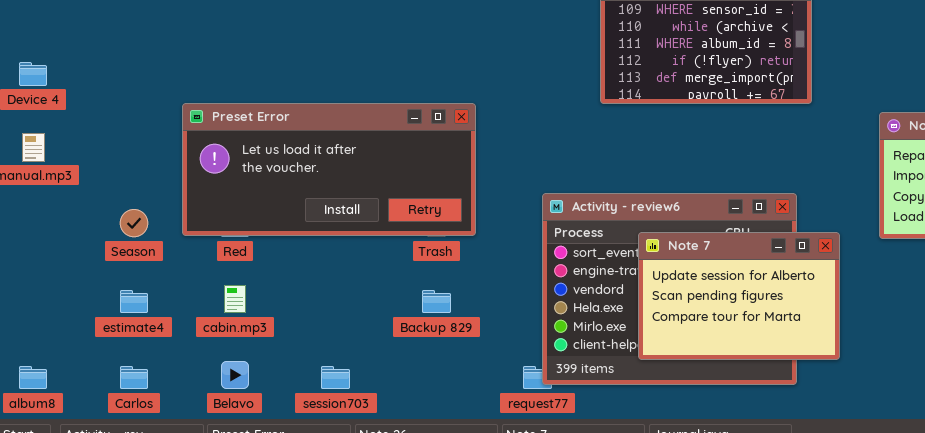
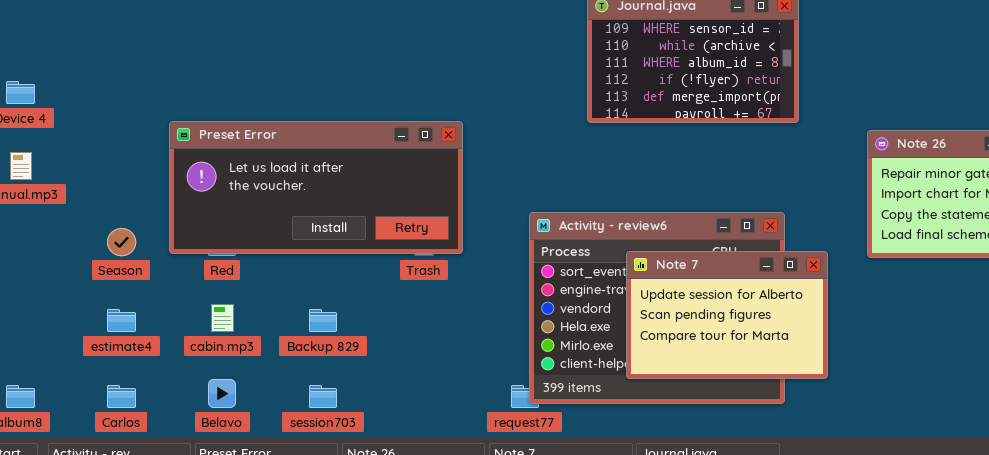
Backup 829: [422,290,451,313] -> [309,309,337,332], moved

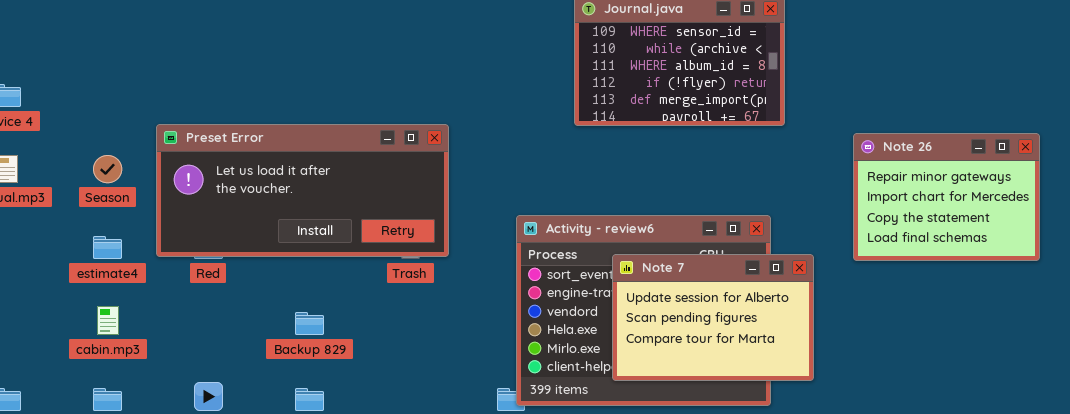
Season: [107,228,136,256] -> [93,155,122,183], moved
cabin.mp3: [211,304,234,332] -> [97,306,119,335], moved
estimate4: [107,309,136,332] -> [93,236,122,259], moved

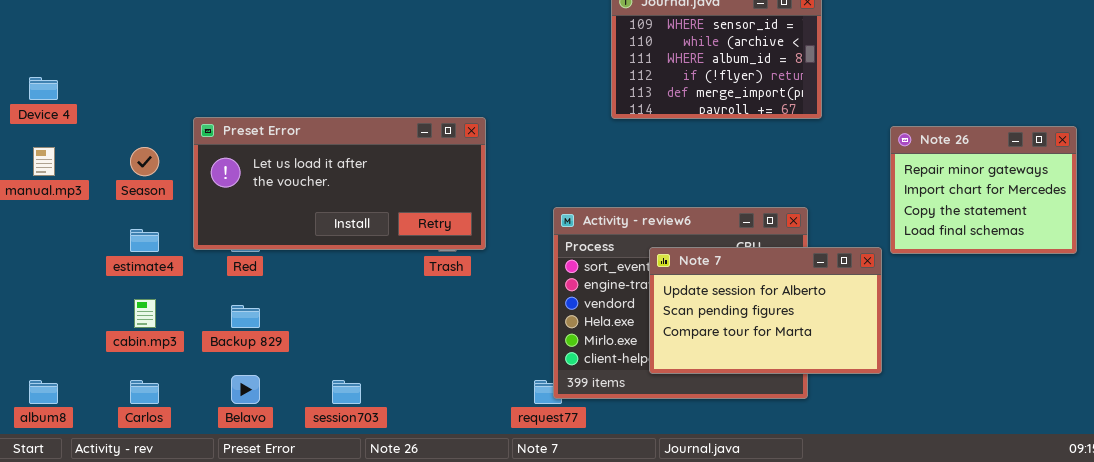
Note 7: [612,254,814,381] -> [649,247,882,374], resized
Backup 829: [295,312,324,335] -> [231,305,260,328], moved

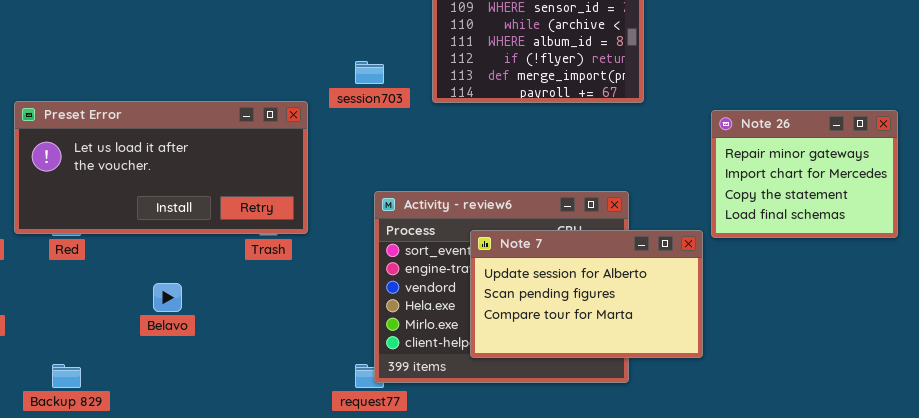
Backup 829: [231,305,260,328] -> [52,364,81,388], moved
Belavo: [231,375,260,404] -> [153,283,182,312], moved
session703: [332,380,361,404] -> [355,61,384,84], moved

